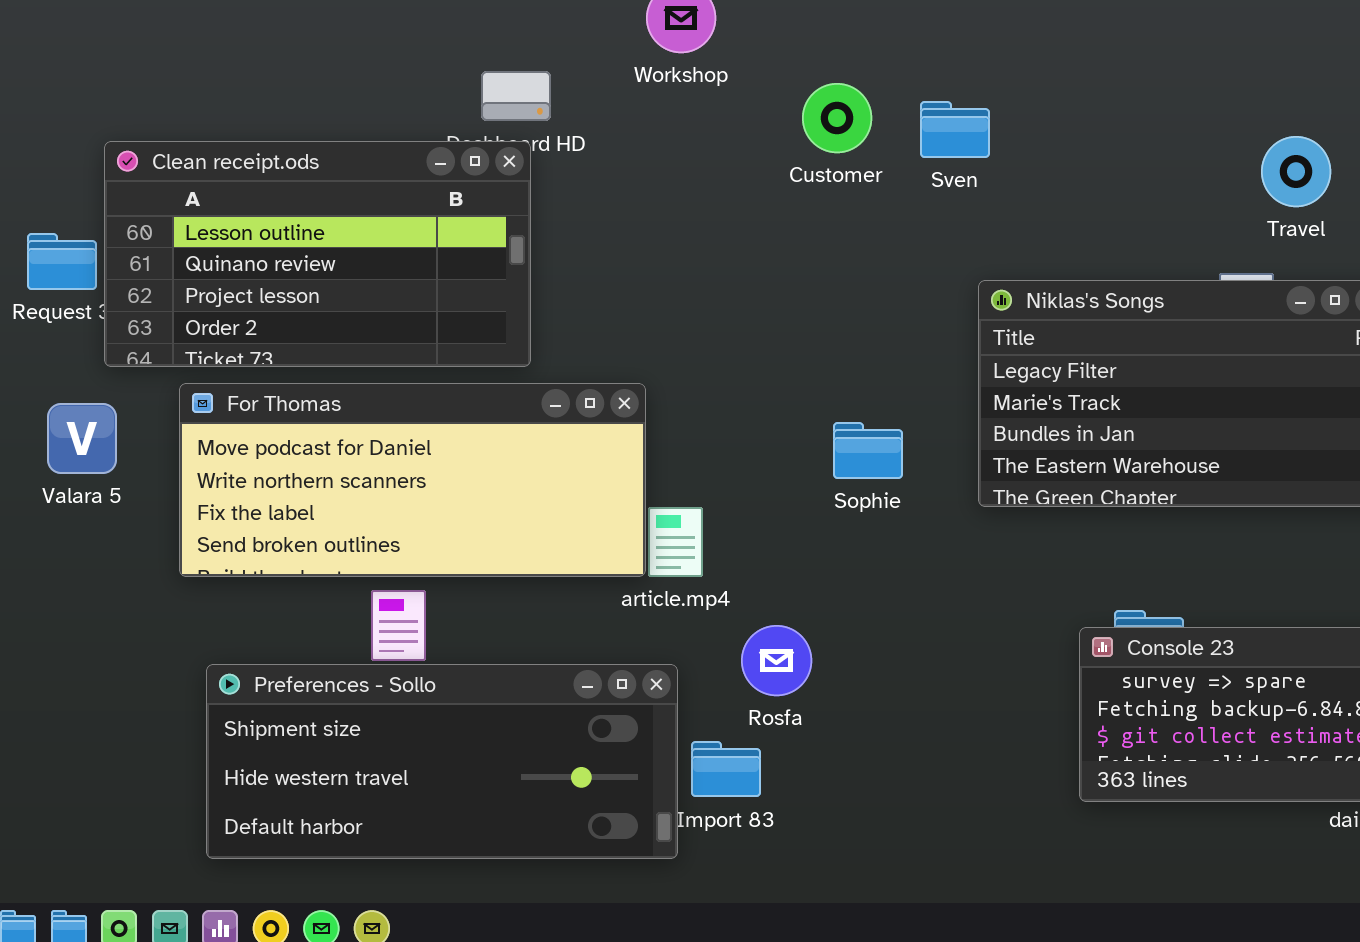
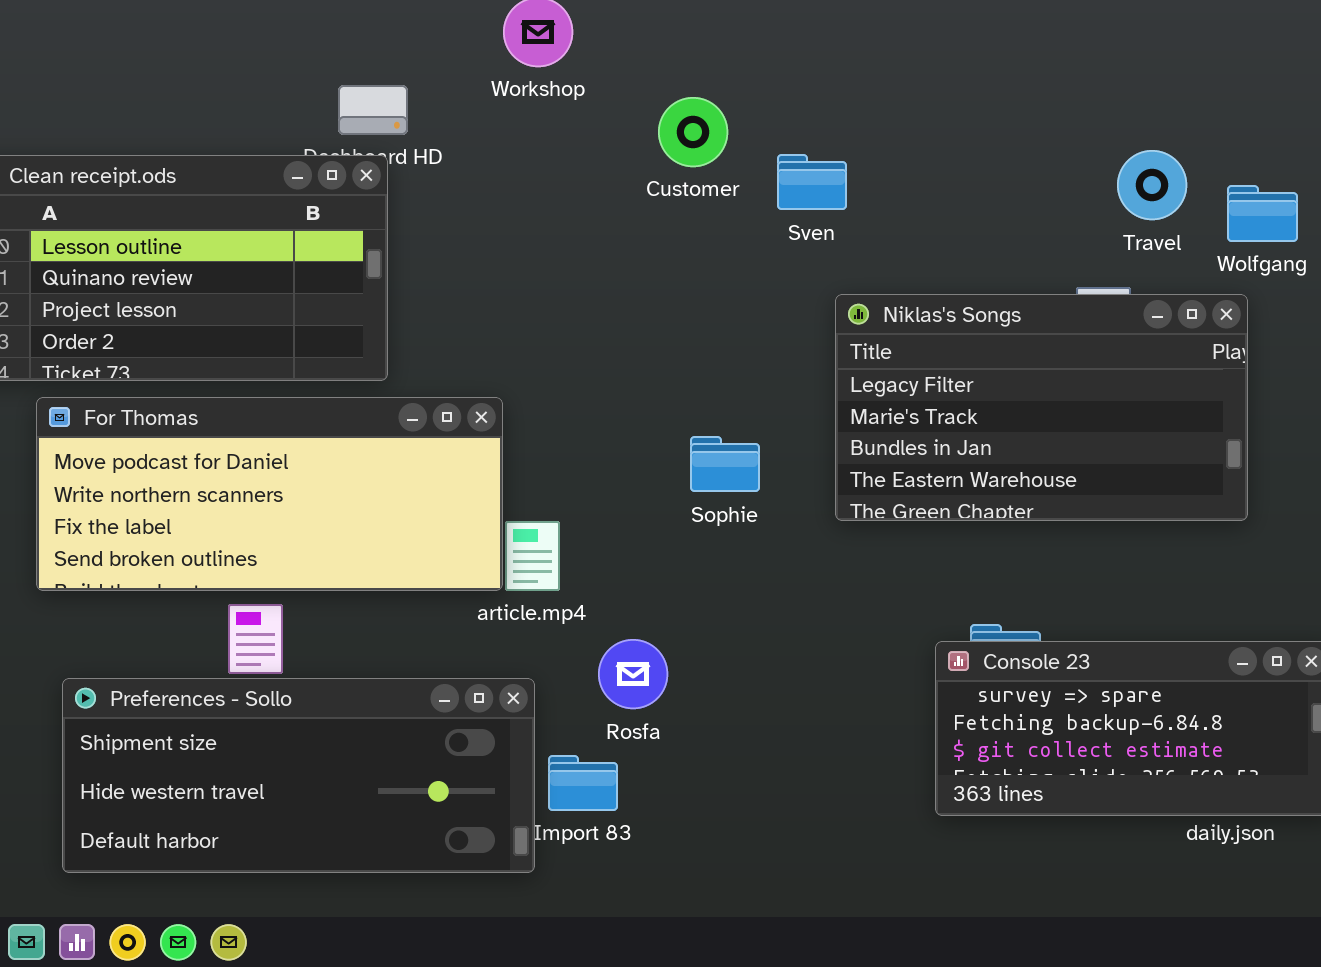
Sven: [920,101,990,158] -> [777,154,847,210], moved

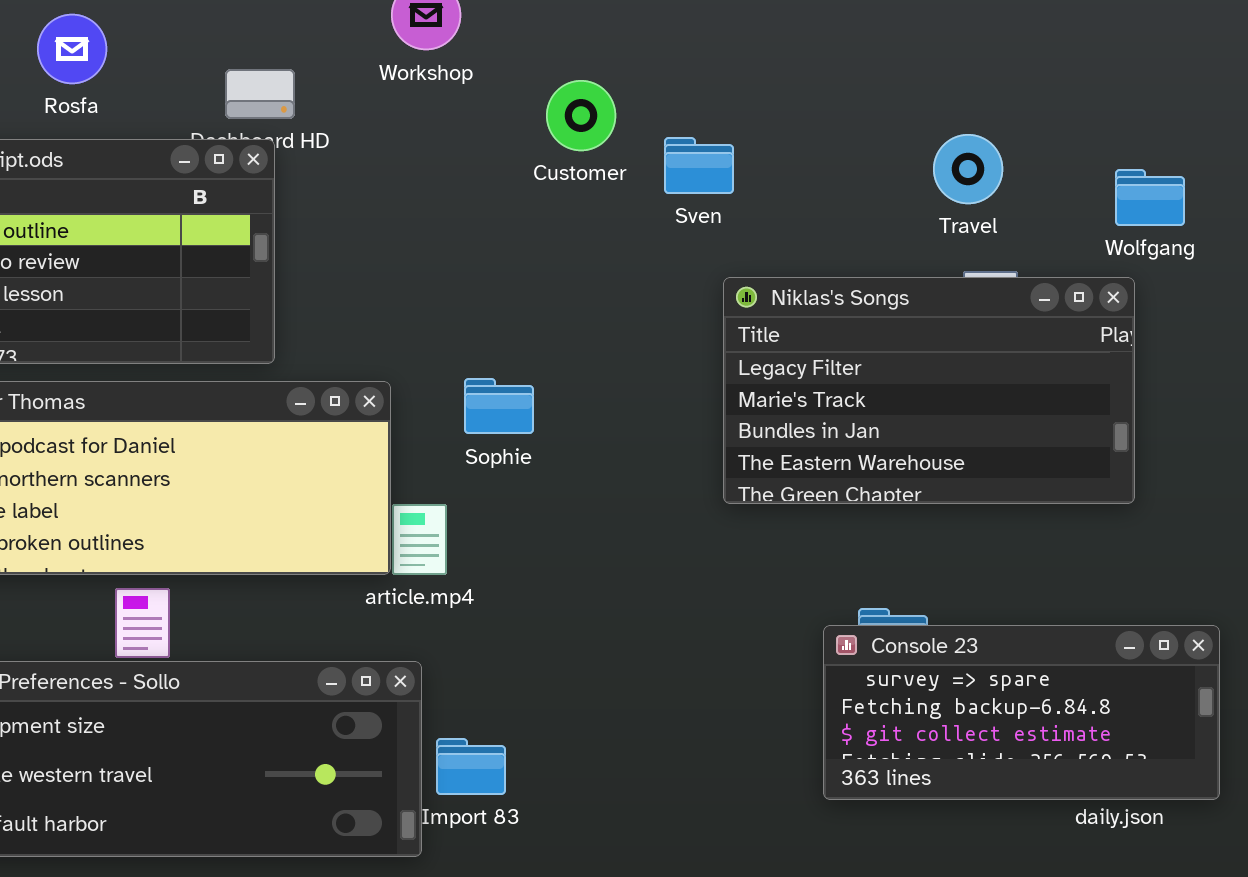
Travel: [1117,150,1187,220] -> [933,134,1003,204], moved
Sophie: [690,436,760,492] -> [464,378,534,434], moved
Rosfa: [598,639,668,709] -> [37,14,107,84], moved

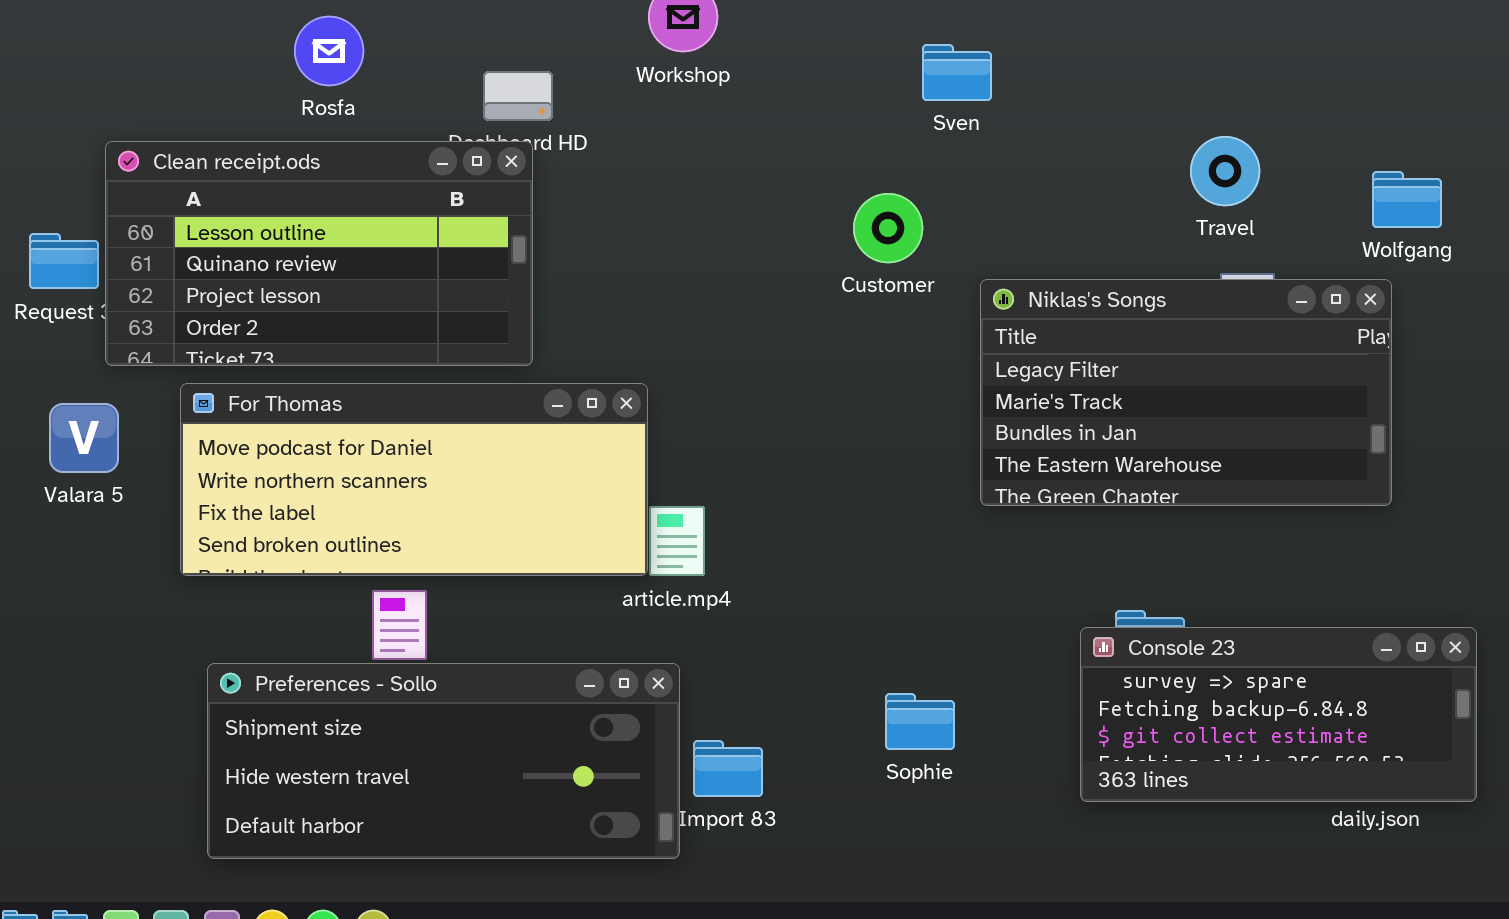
Customer: [546,80,616,151] -> [853,193,923,263], moved
Sven: [664,137,734,194] -> [922,44,992,101], moved
Sophie: [464,378,534,434] -> [885,693,955,750], moved

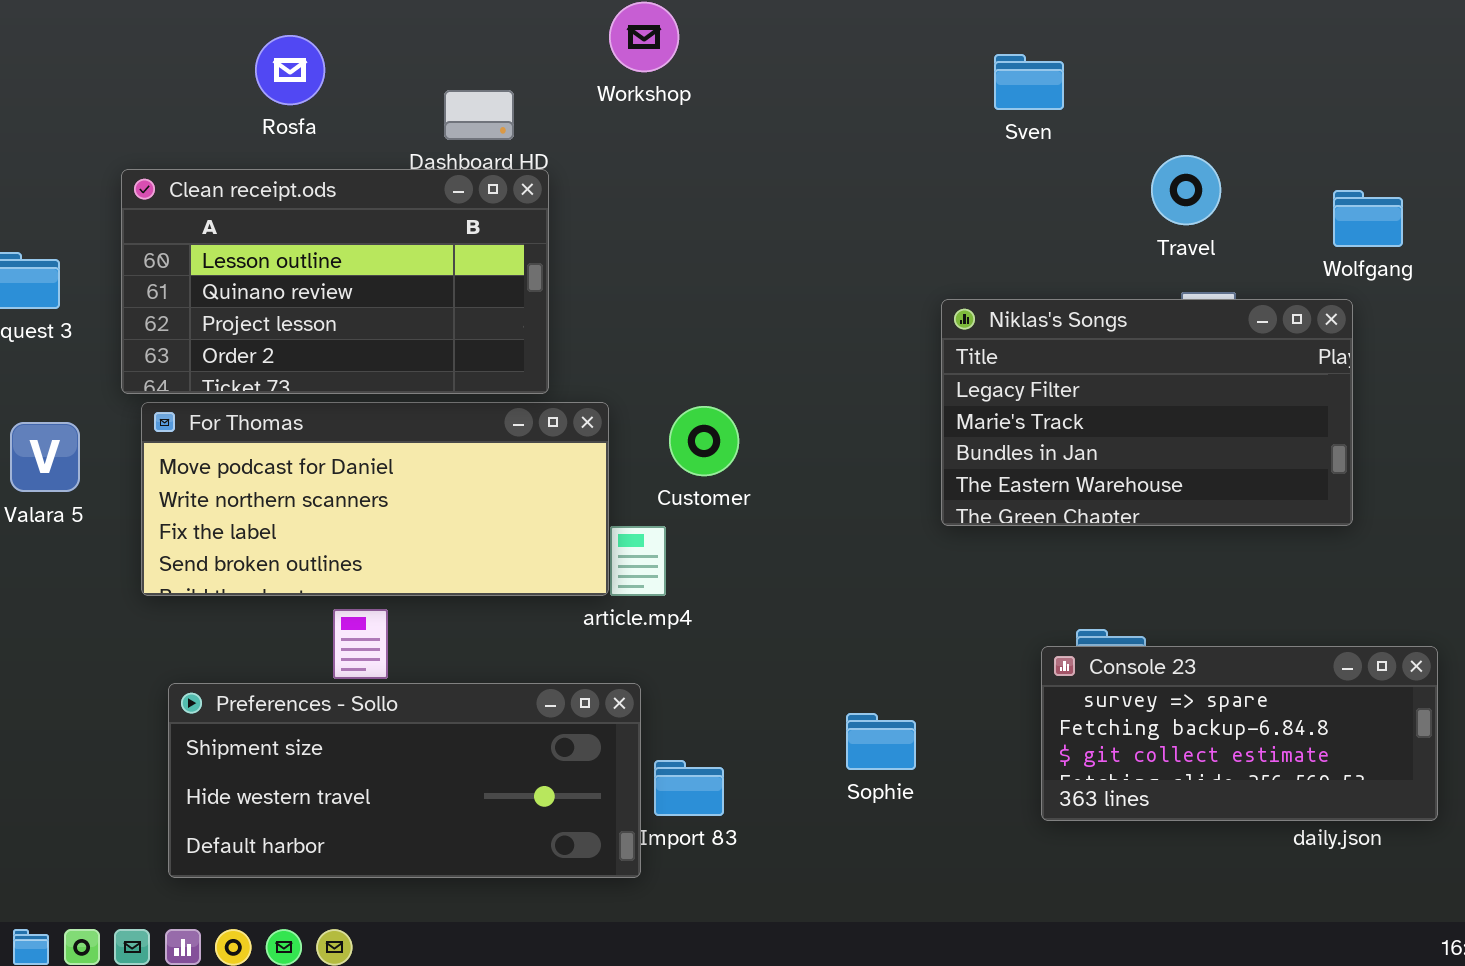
Sven: [922,44,992,101] -> [994,54,1064,110], moved
Clean receipt.ods: [105,141,533,366] -> [121,169,549,394], moved
Customer: [853,193,923,263] -> [669,406,739,476], moved

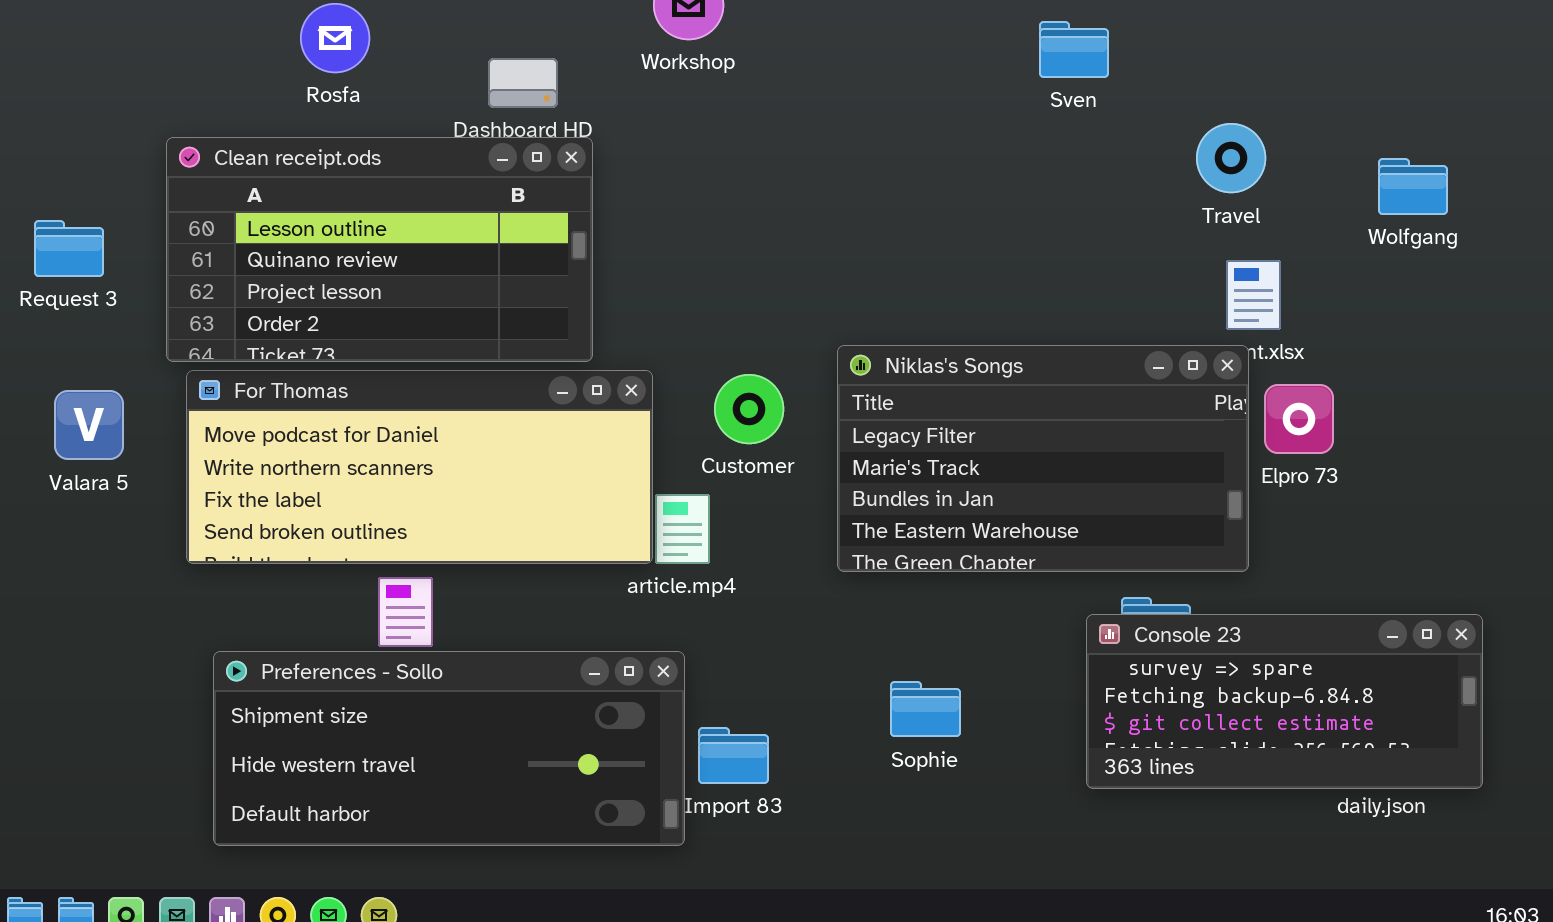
Niklas's Songs: [941,299,1353,526] -> [837,345,1249,572], moved

